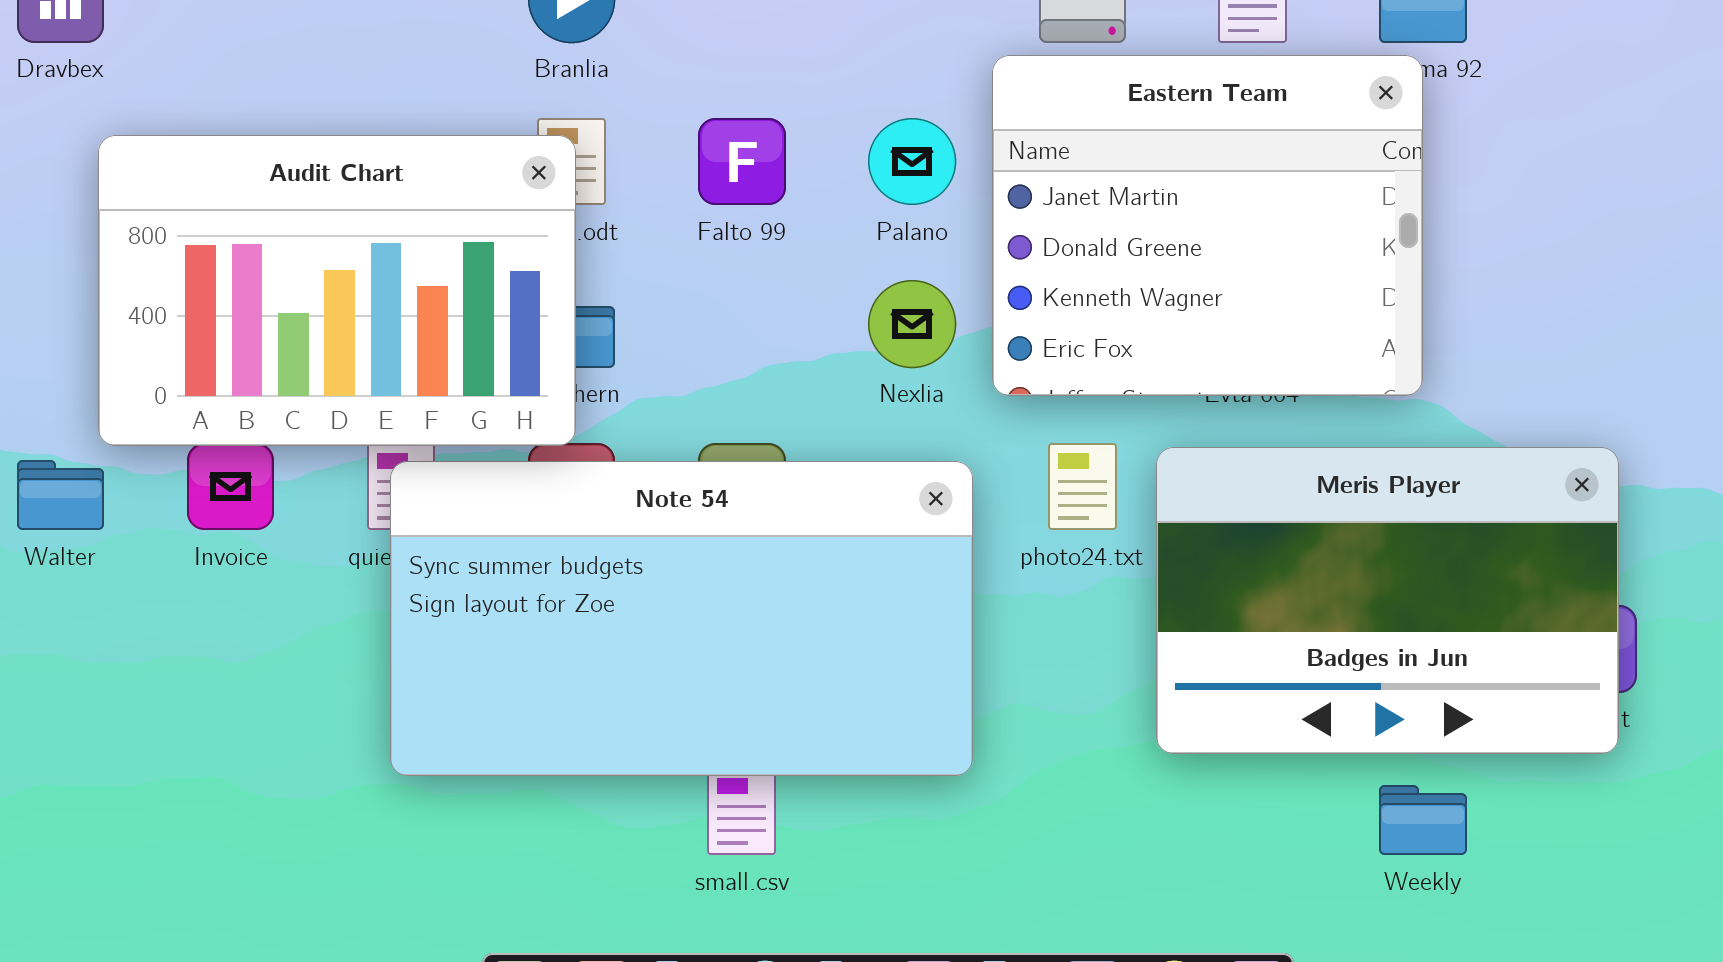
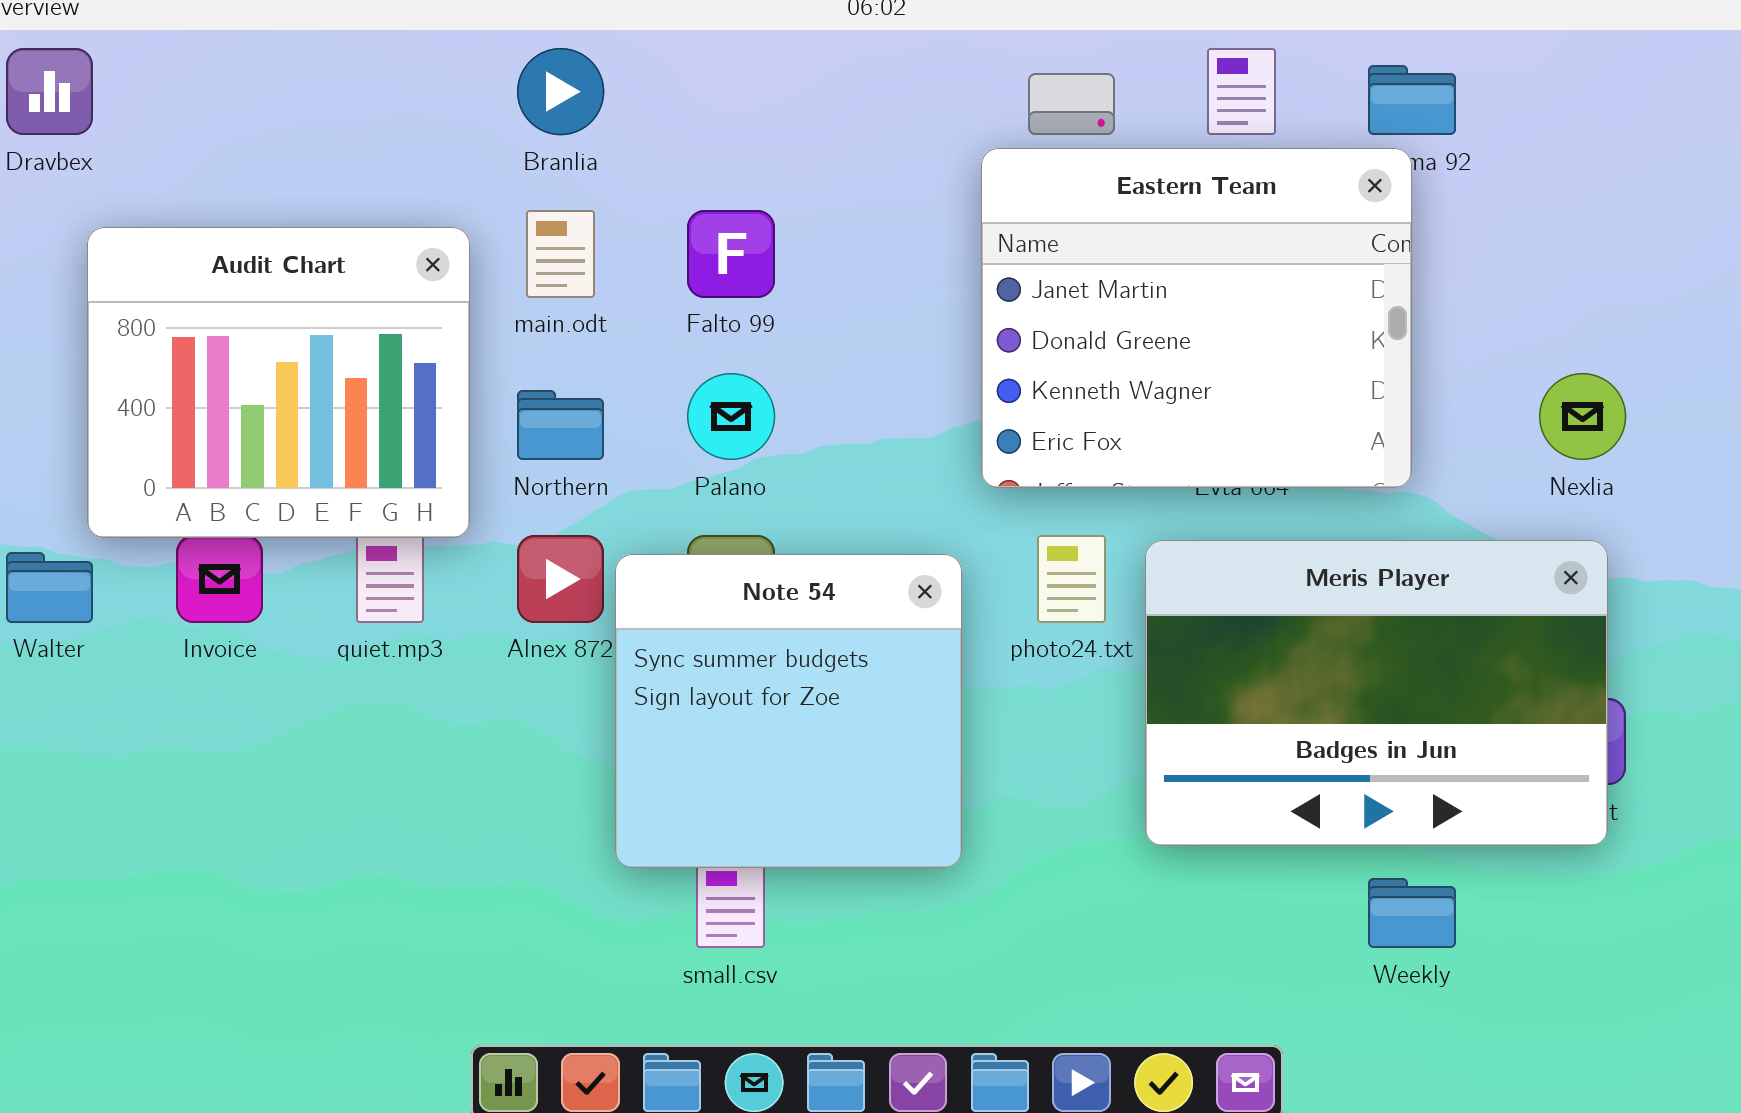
Palano: [868,118,956,205] -> [687,373,775,460], moved
Audit Chart: [98,135,576,446] -> [87,227,470,538], resized
Nexlia: [868,280,956,368] -> [1539,373,1626,460], moved
Note 54: [390,461,973,776] -> [615,554,962,868], resized

